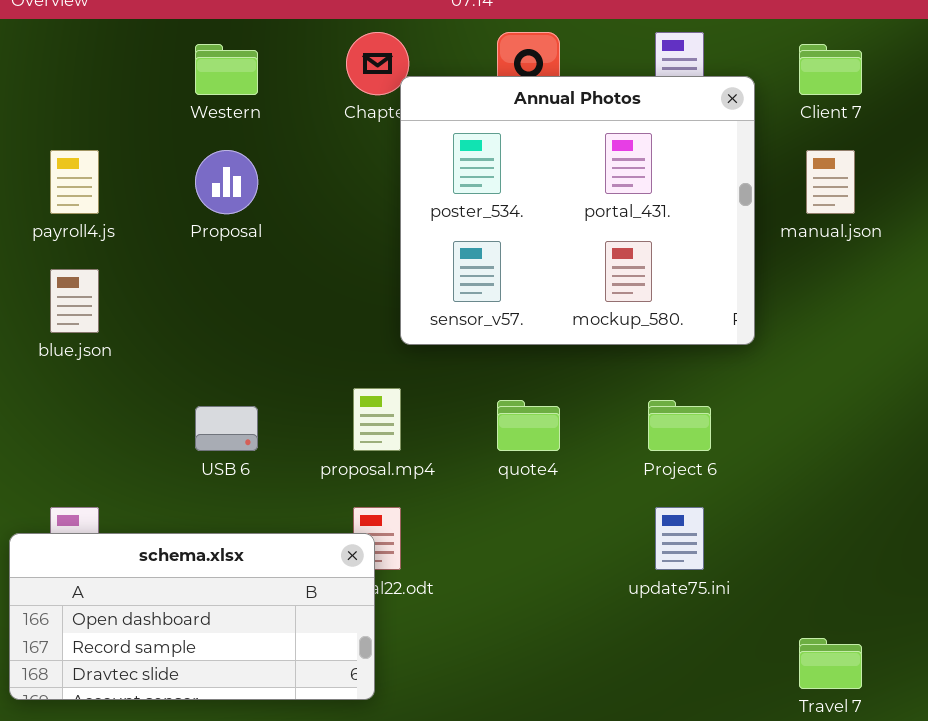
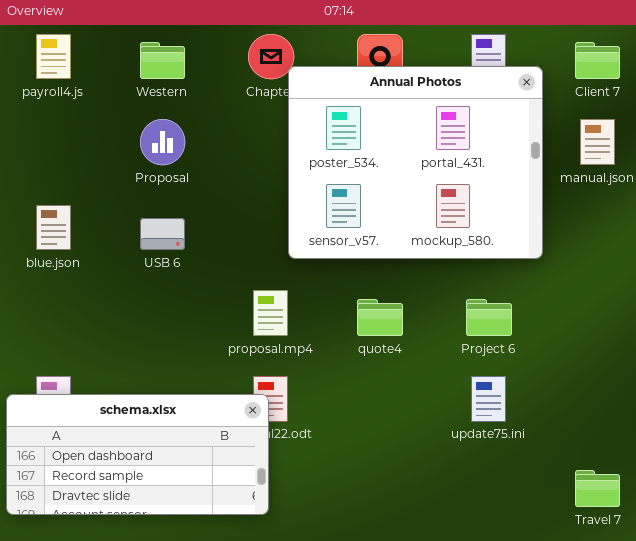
payroll4.js: [50,150,99,214] -> [36,34,71,79], moved
USB 6: [195,406,258,451] -> [140,218,185,250], moved

